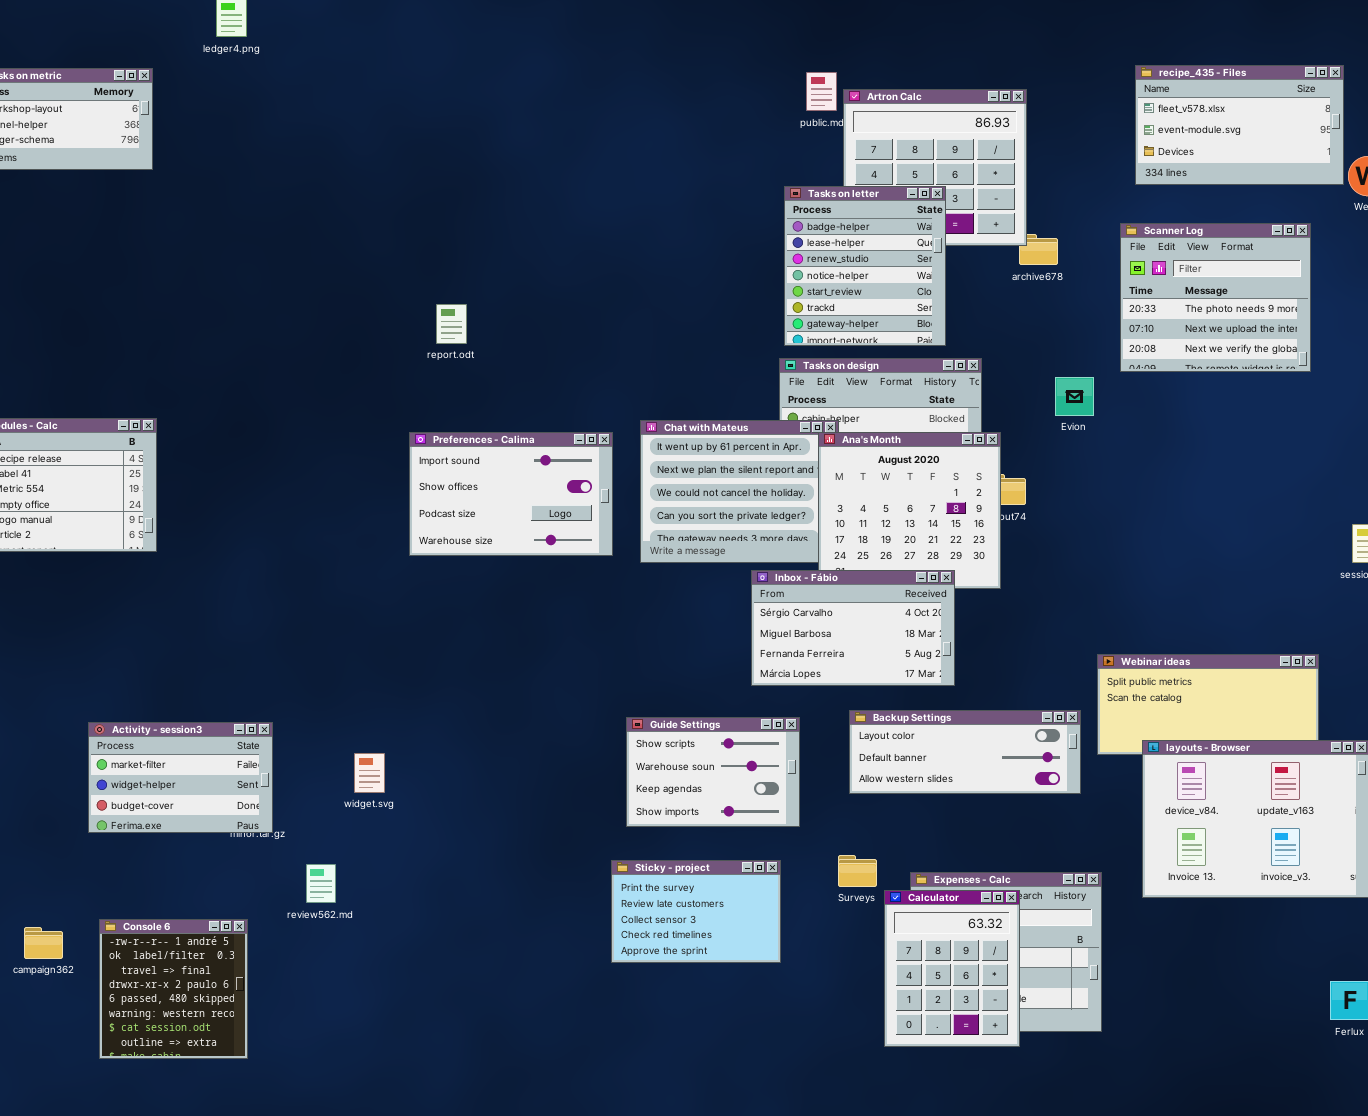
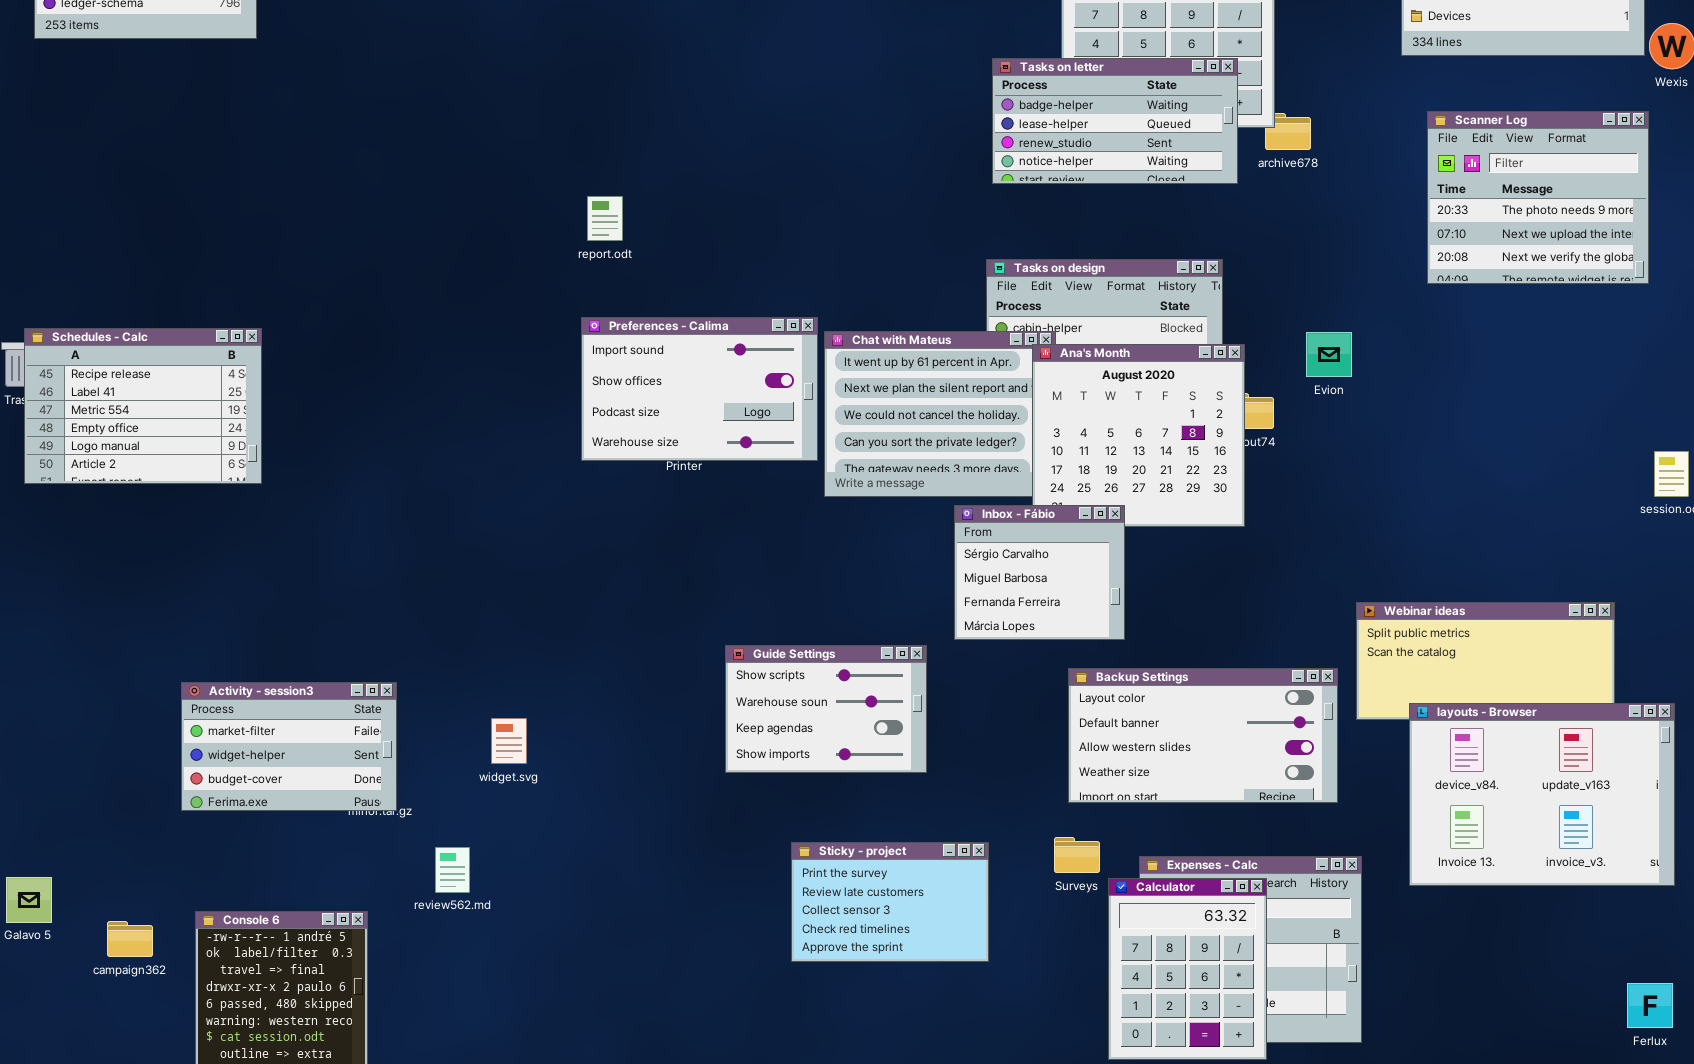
Tasks on letter: [784,186,946,346] -> [992,58,1238,184], resized
Scanner Log: [1120,223,1311,372] -> [1427,111,1649,284], moved
Evion: [1055,377,1094,416] -> [1306,332,1352,377], moved
Preferences - Calima: [409,432,613,556] -> [581,317,818,461], moved
Inbox - Fábio: [751,570,955,686] -> [954,505,1125,640], resized
Backup Settings: [849,710,1081,794] -> [1068,668,1338,803], resized
Guide Settings: [626,717,800,827] -> [725,645,927,773], moved

